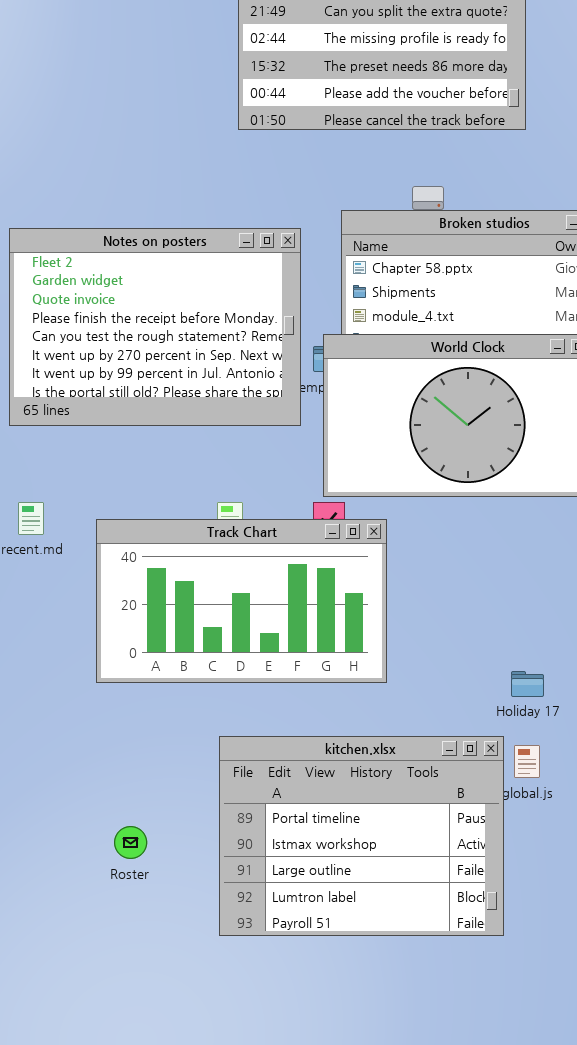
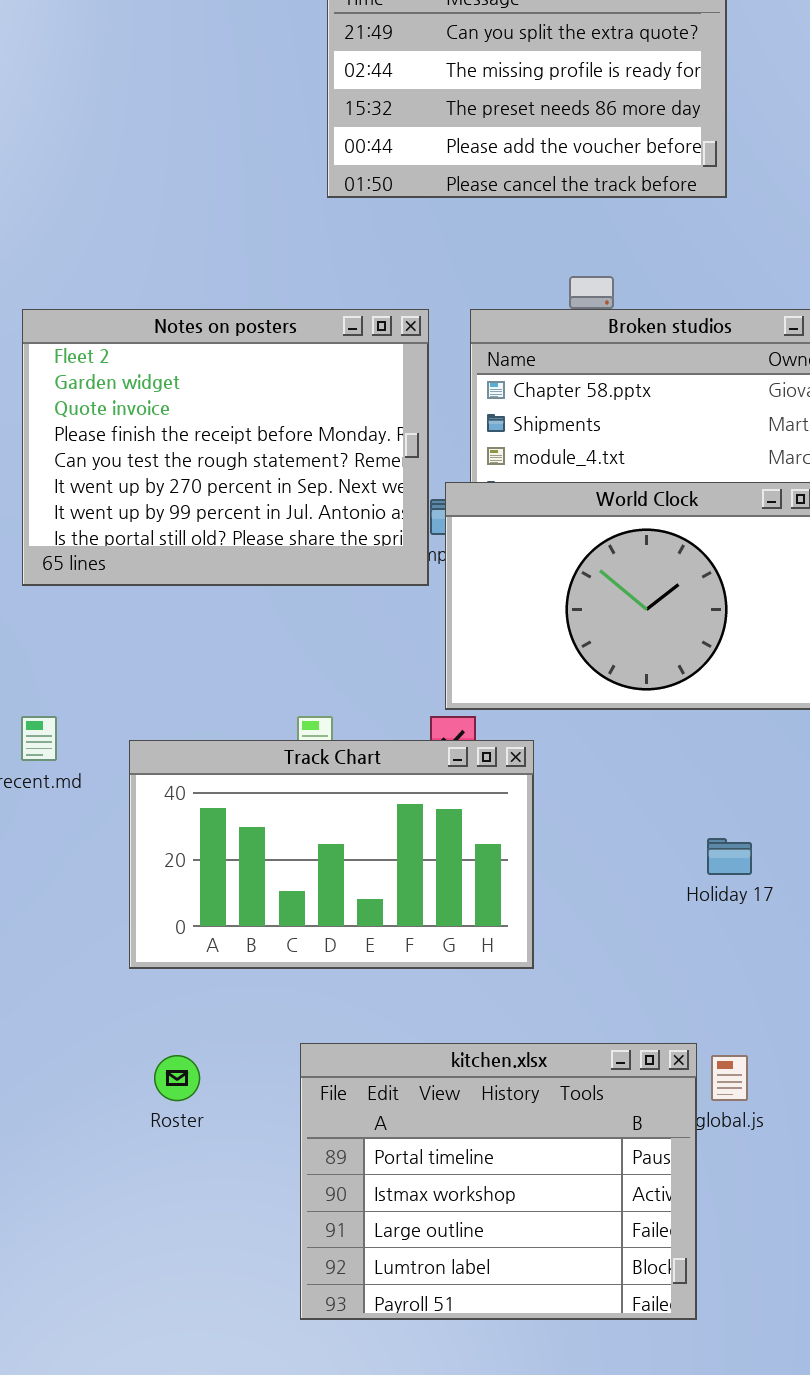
Notes on posters: [9,228,301,426] -> [22,309,429,586], moved
Holiday 17: [511,671,544,697] -> [707,838,752,875], moved
Roster: [114,826,147,859] -> [154,1055,200,1101], moved

